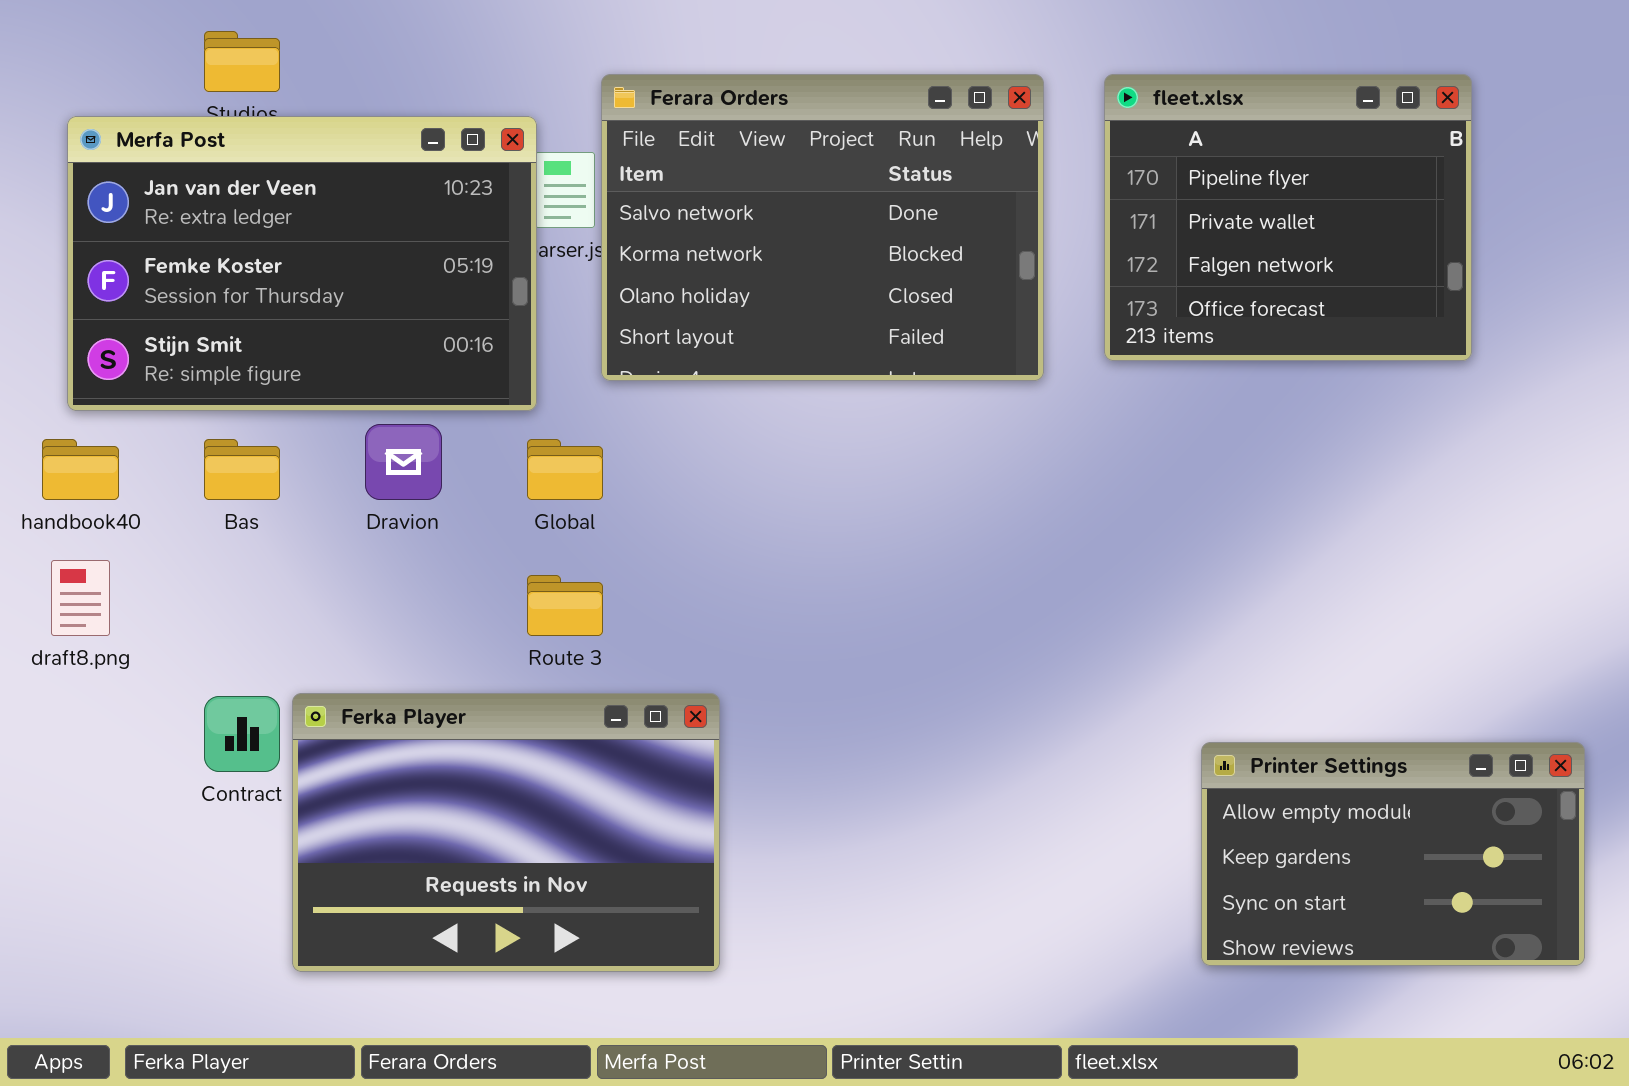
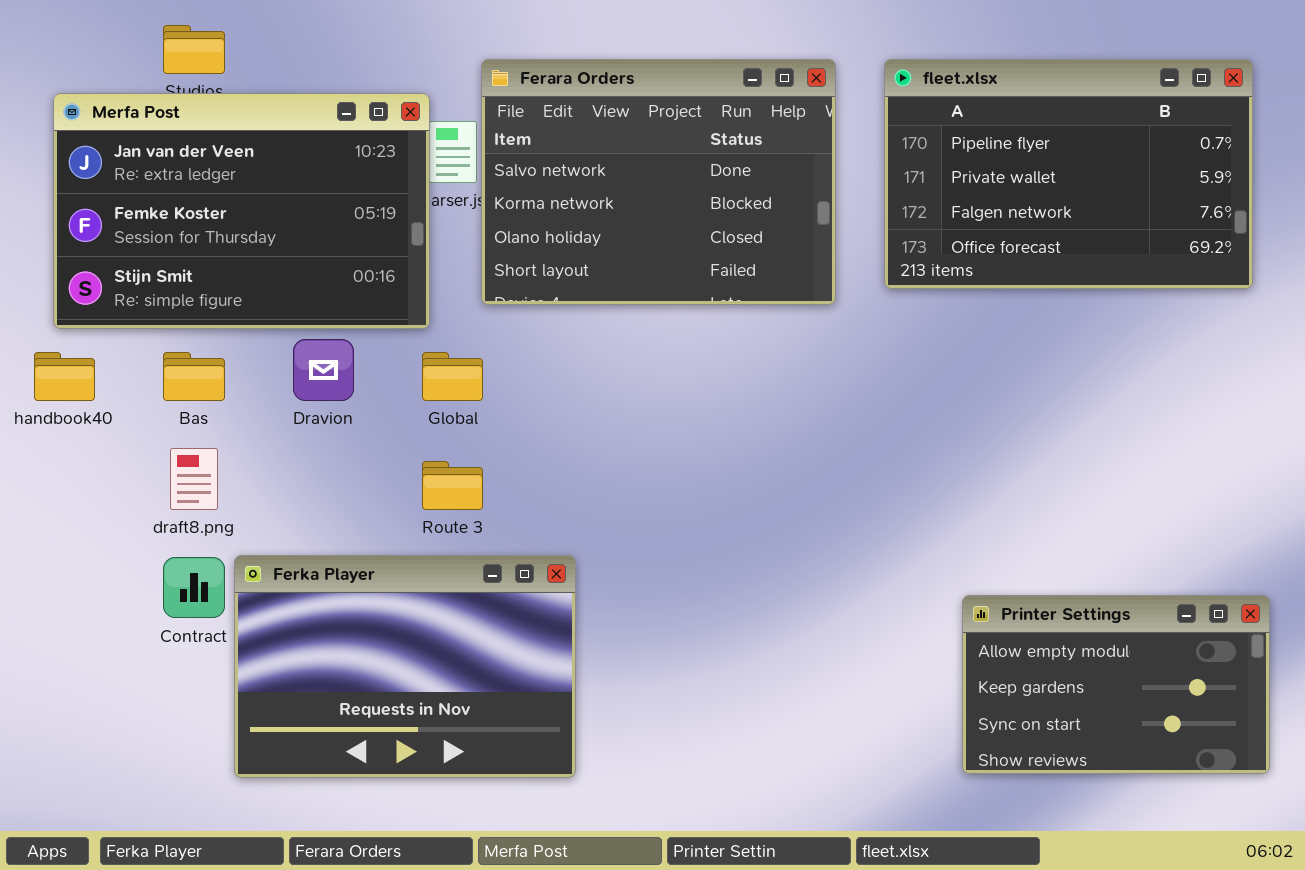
fleet.xlsx: [1104,74,1472,361] -> [884,59,1253,289], resized
draft8.png: [51,560,110,636] -> [170,448,218,510], moved

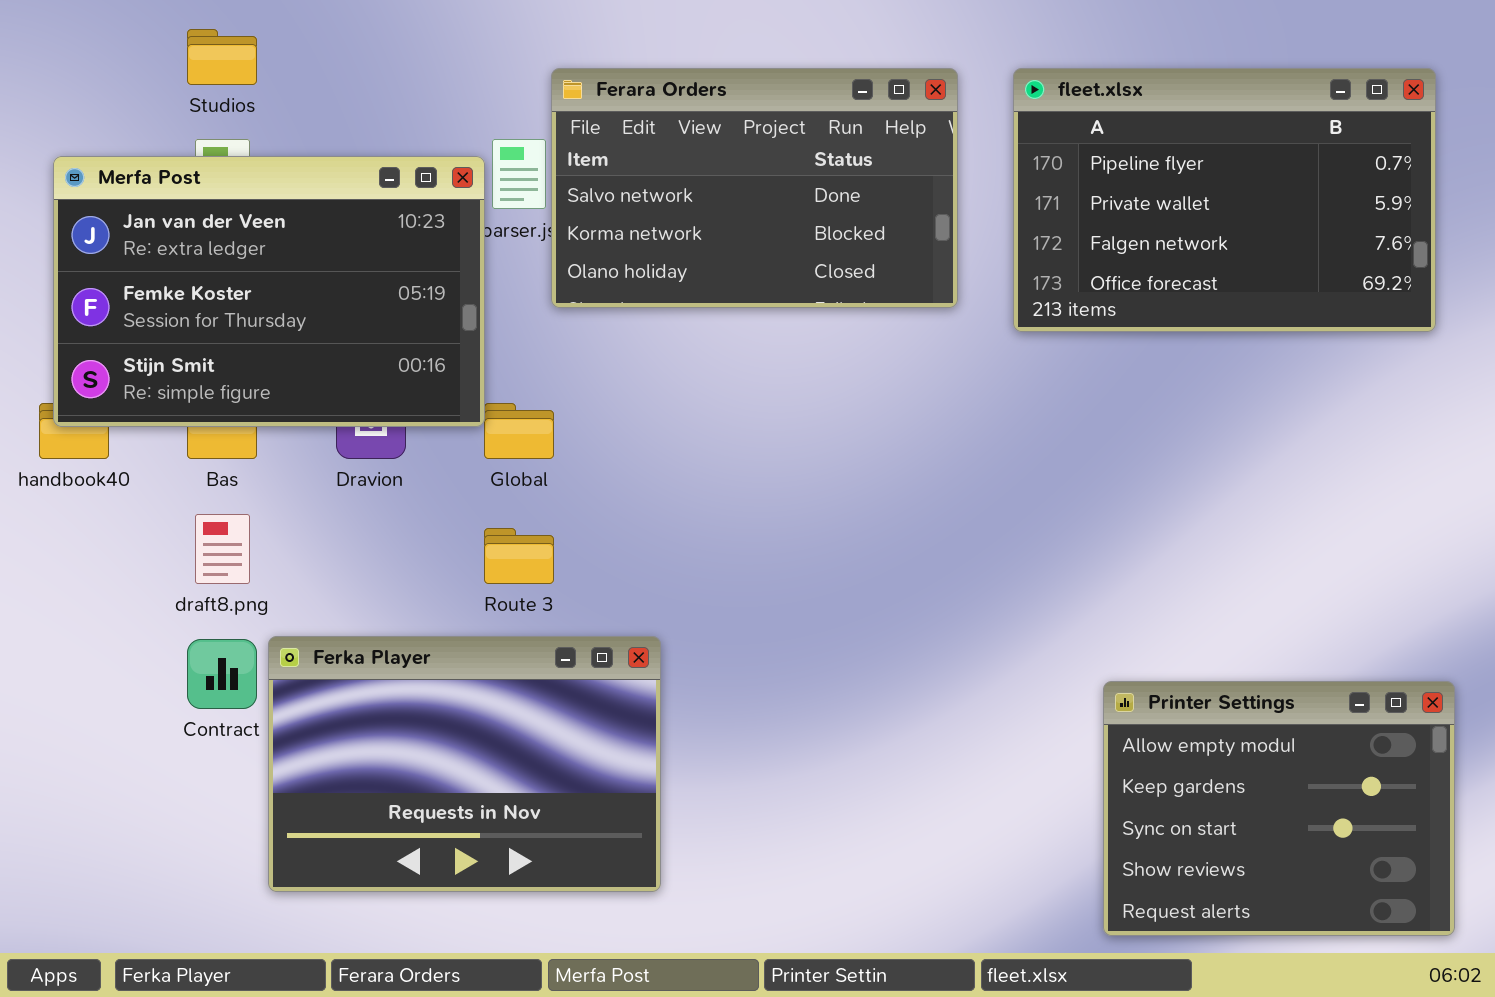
Ferara Orders: [481,59,836,305] -> [551,68,958,308], resized
Merfa Post: [53,93,430,329] -> [53,156,485,427], moved
Printer Settings: [962,595,1270,774] -> [1103,681,1455,936], resized

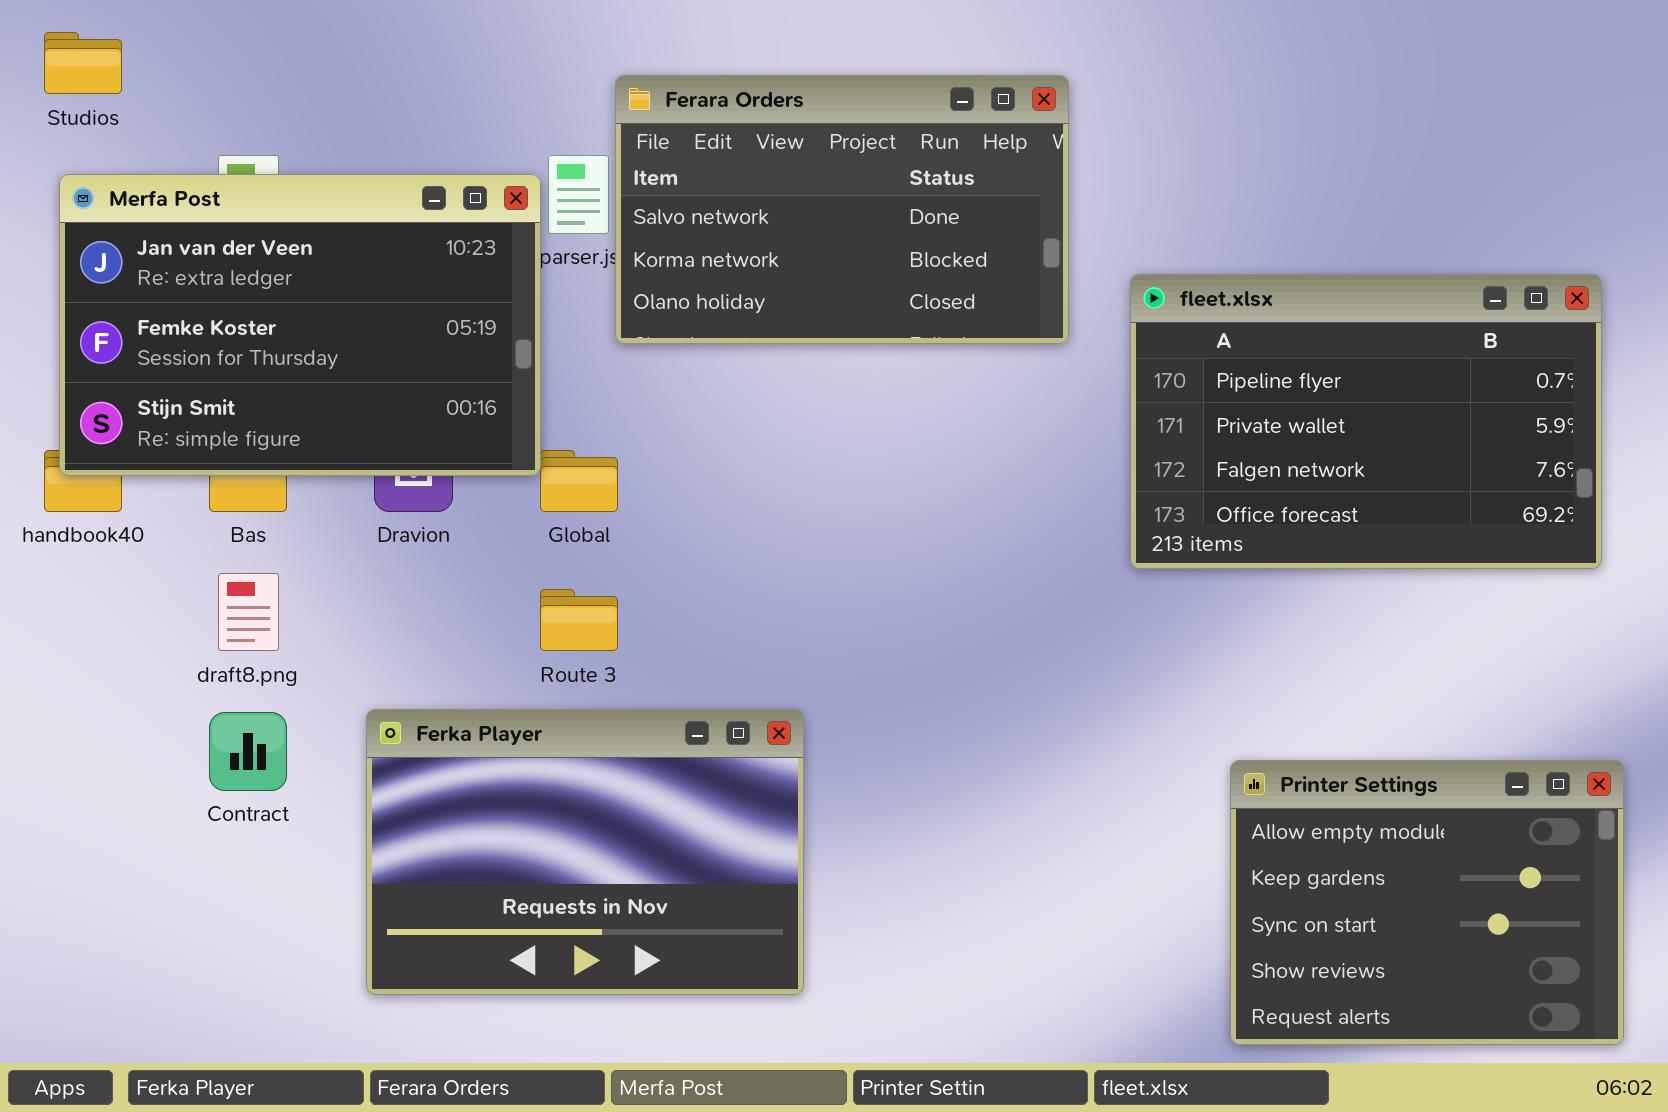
Studios: [187,29,257,85] -> [44,32,122,94], moved
fleet.xlsx: [1013,68,1436,332] -> [1130,274,1602,569], moved
Ferka Player: [268,636,661,892] -> [366,709,804,995], moved

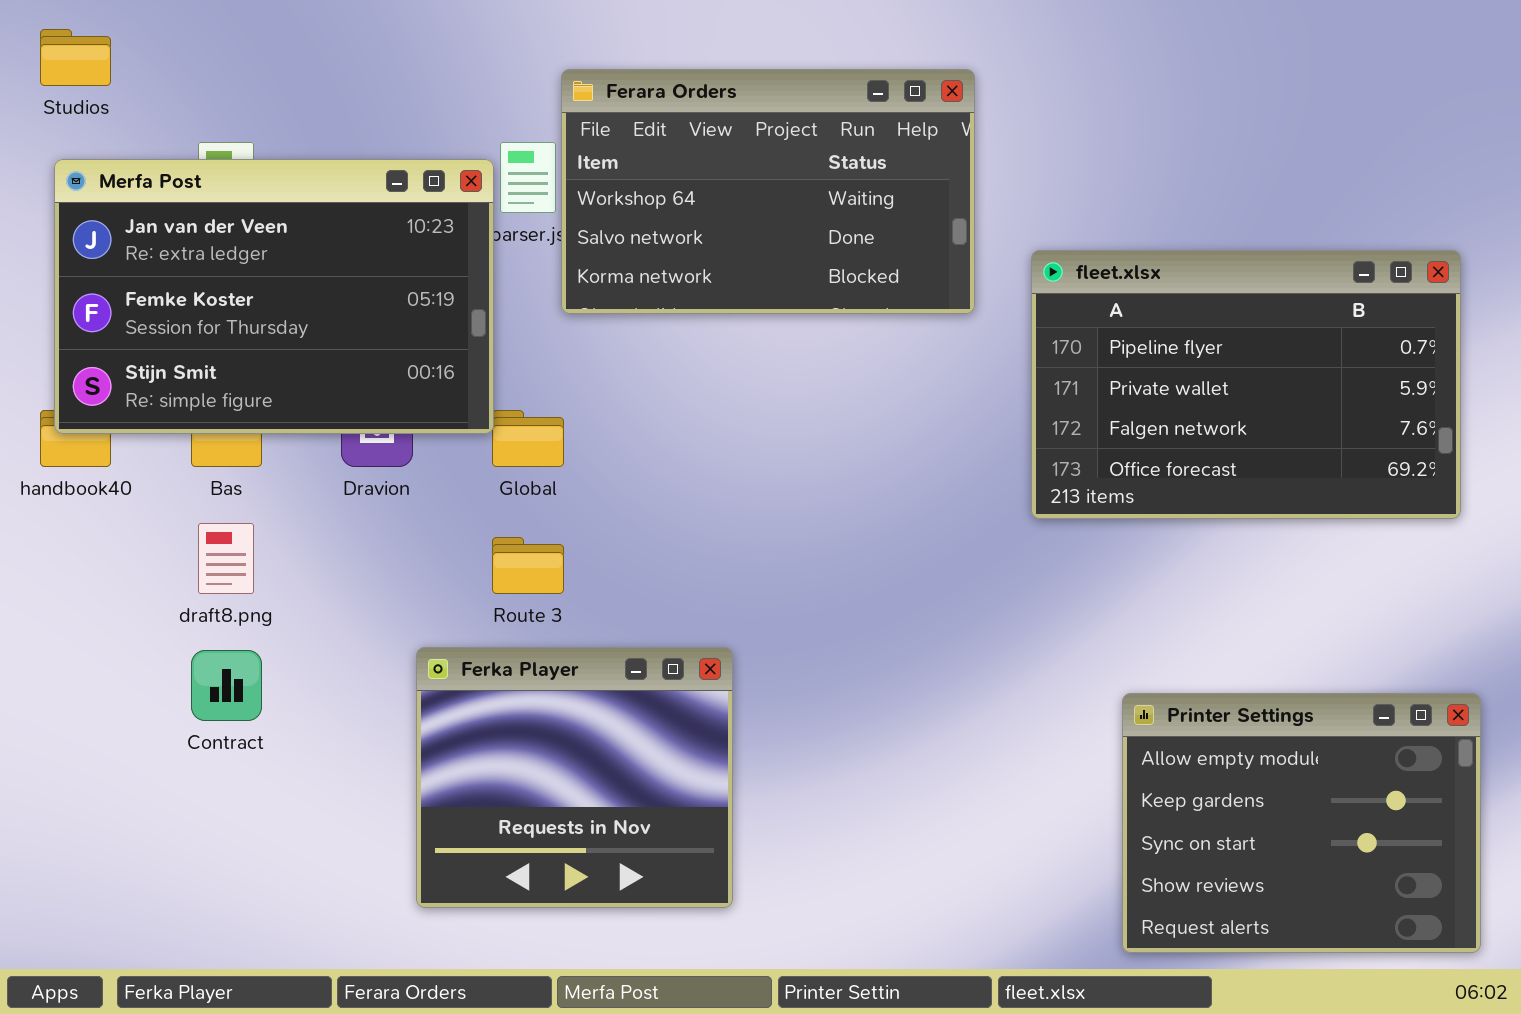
Ferara Orders: [615,75,1069,344] -> [561,69,975,314], scrolled up 1 row
Ferka Player: [366,709,804,995] -> [416,647,733,908], resized

